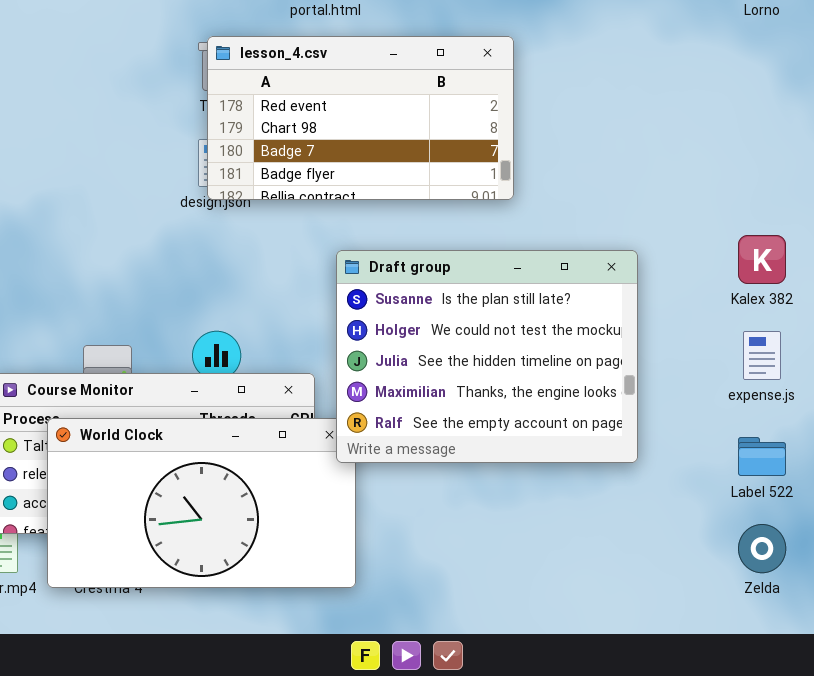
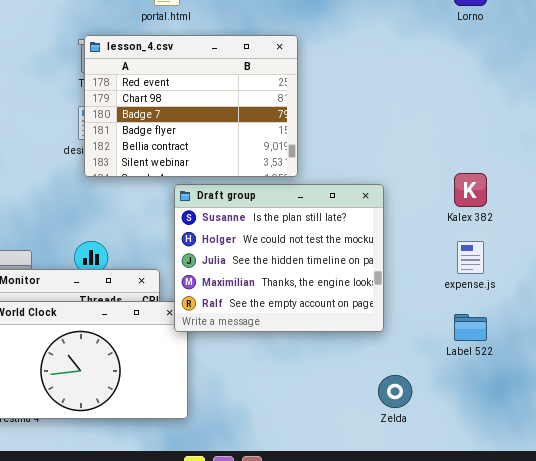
lesson_4.csv: [207,36,514,200] -> [84,35,298,177], resized
Zelda: [738,524,786,573] -> [378,375,412,408], moved

